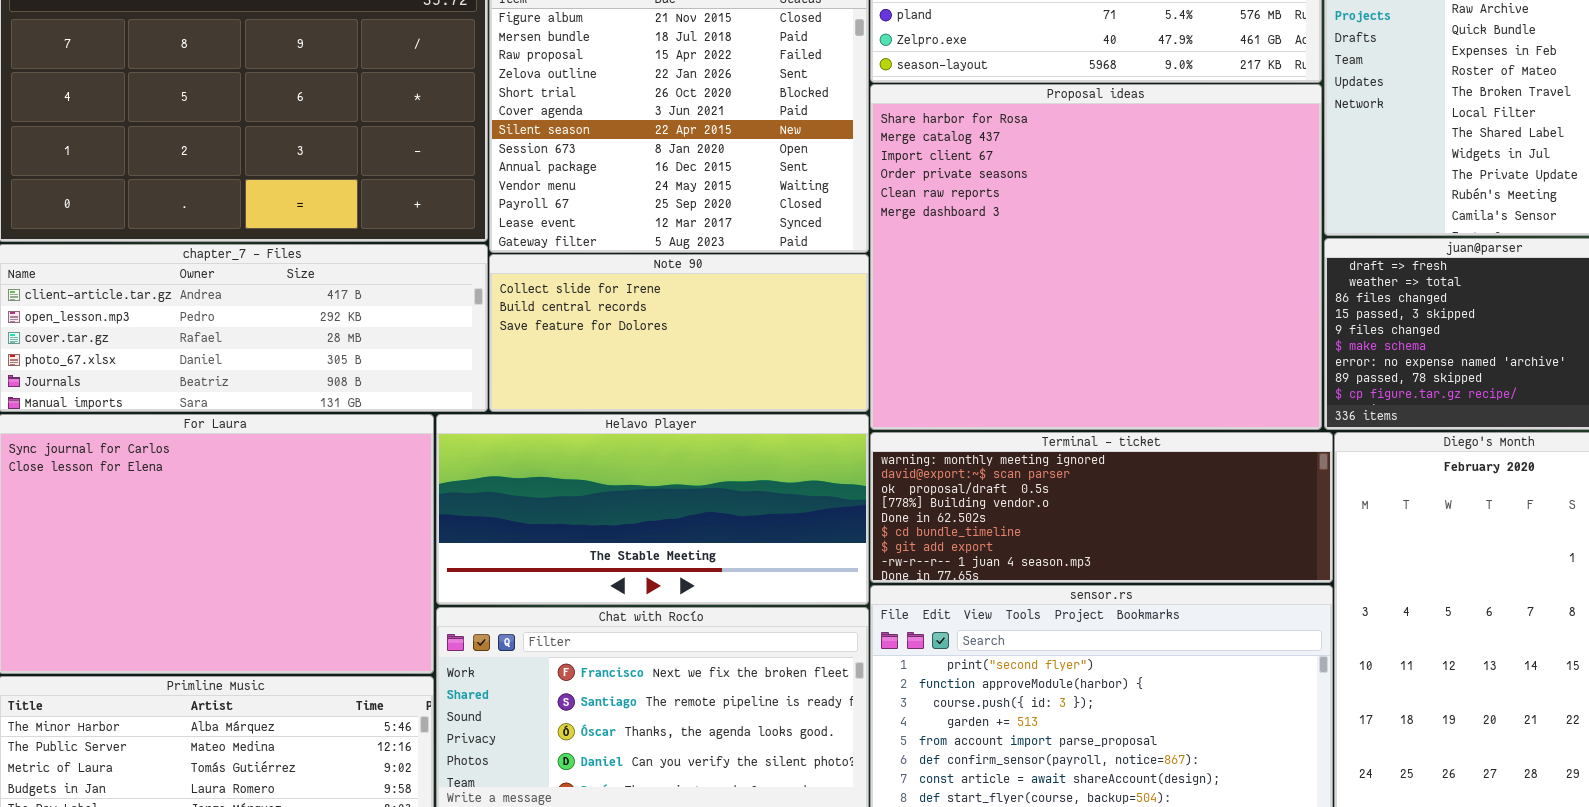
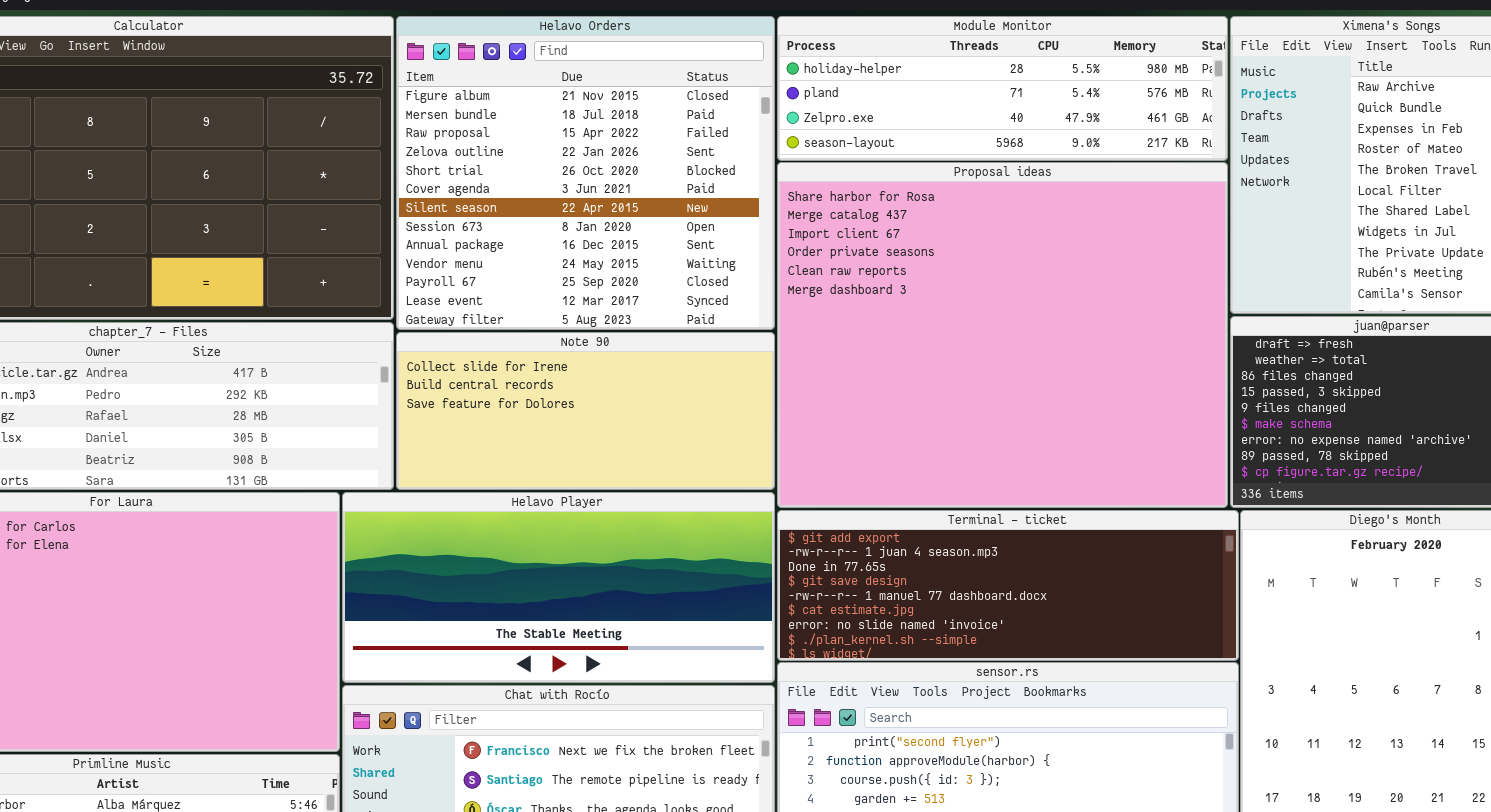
Terminal - ticket: [870,432,1333,583] -> [777,510,1239,661], scrolled down 6 rows

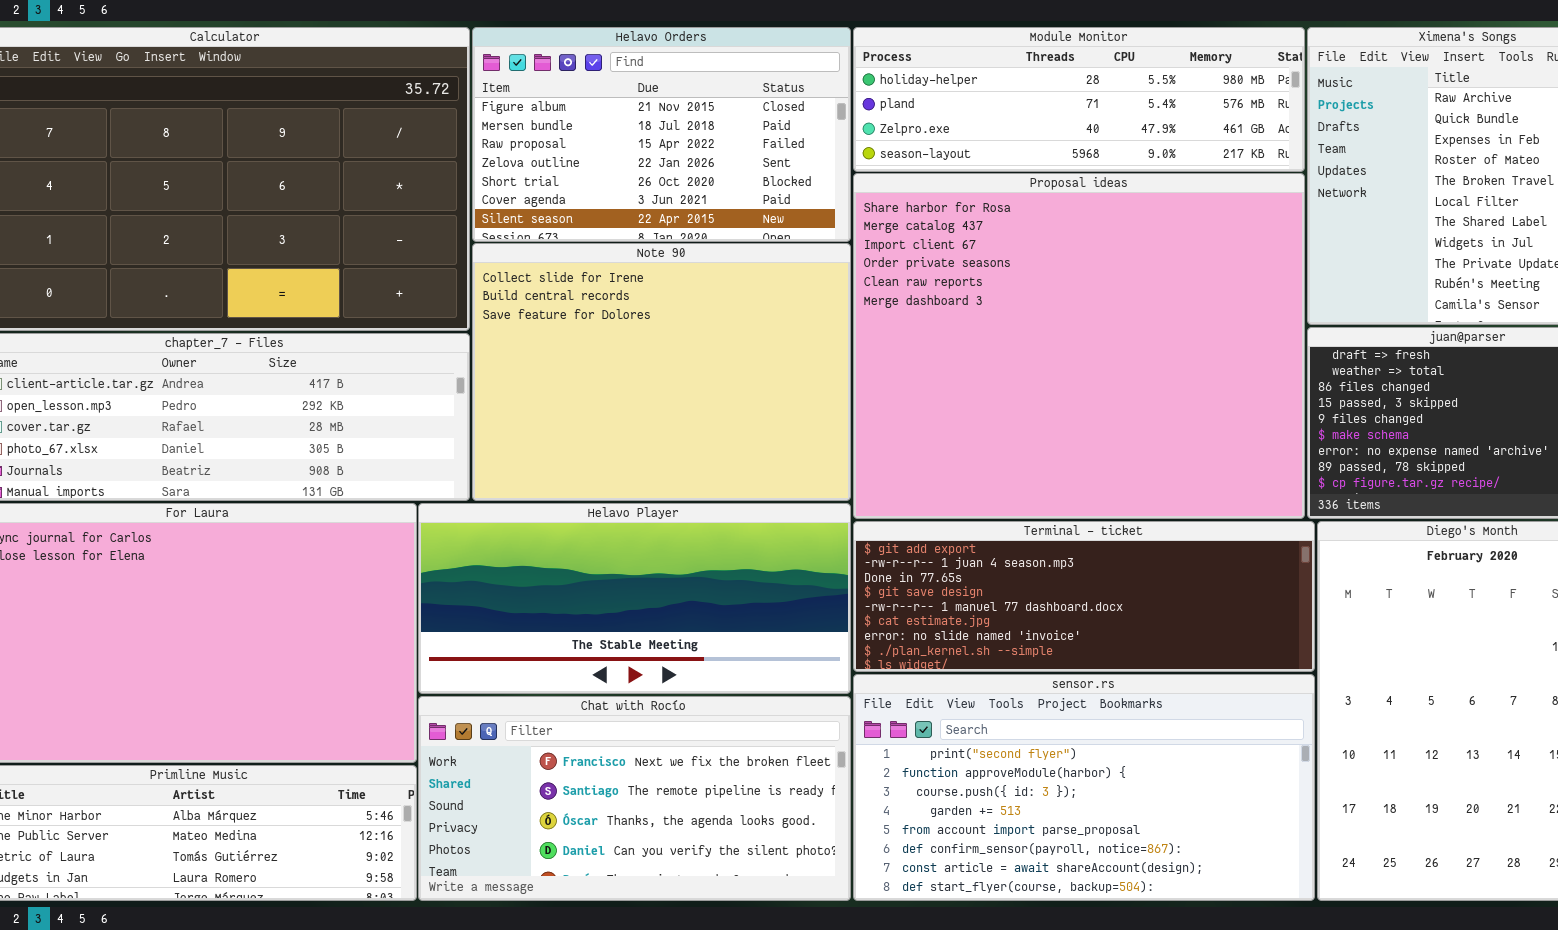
Helavo Orders: [396,16,775,330] -> [472,27,851,242], resized
Note 90: [396,332,775,490] -> [472,243,851,501], resized

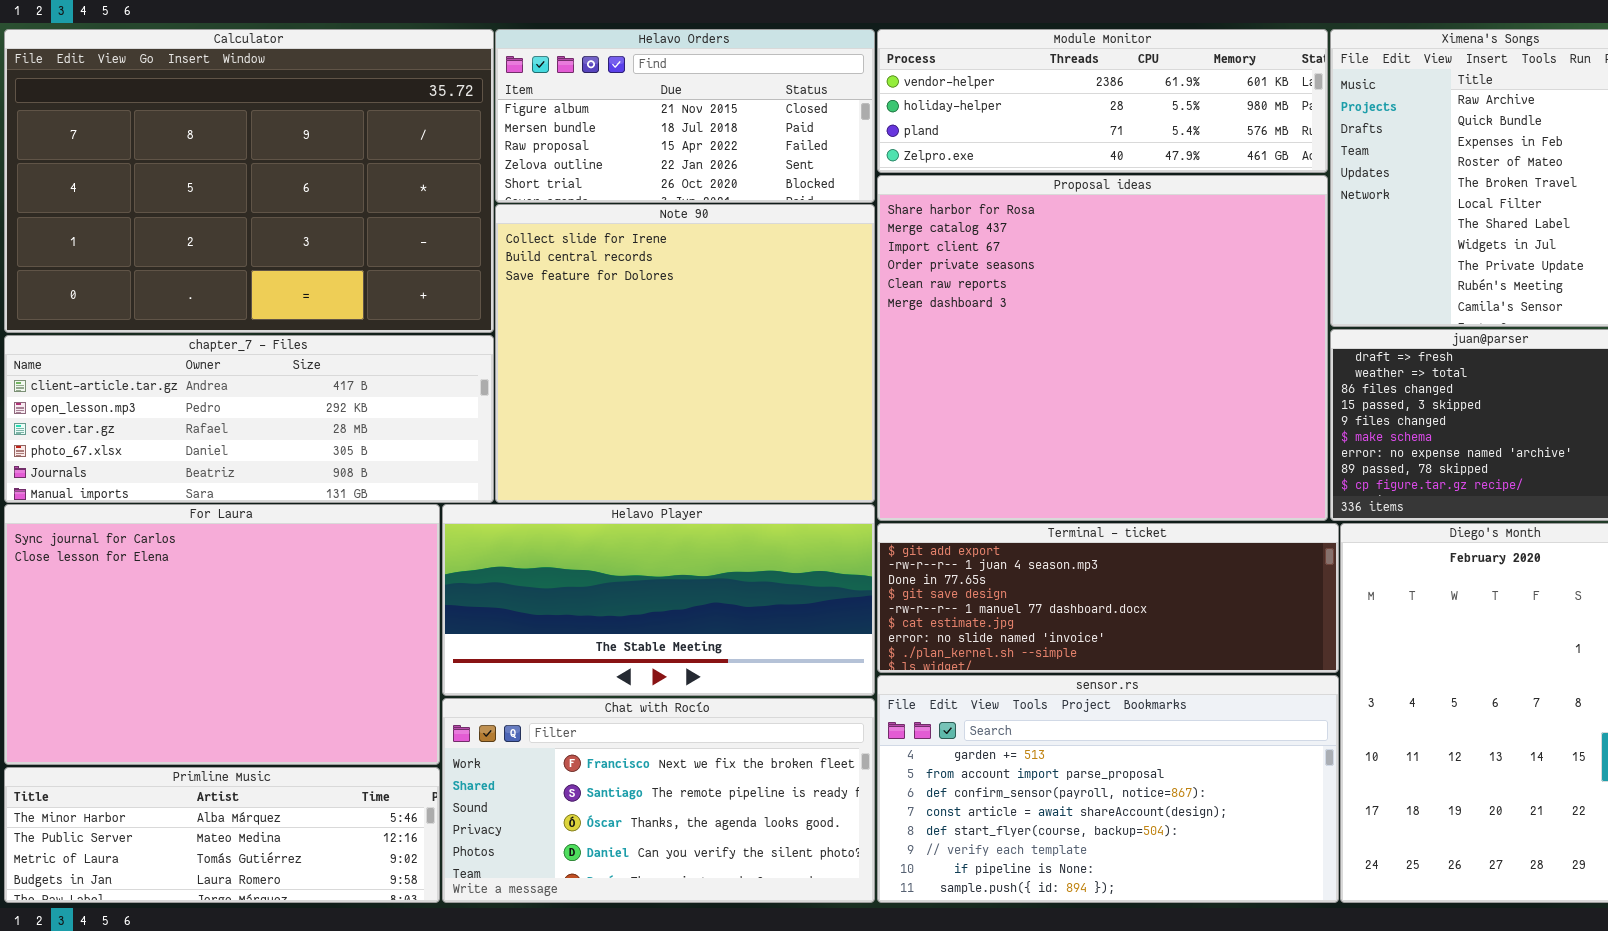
Helavo Orders: [472,27,851,242] -> [495,29,875,203], resized
Module Monitor: [853,27,1305,172] -> [877,29,1328,173], scrolled up 1 row
Note 90: [472,243,851,501] -> [495,204,875,503], resized
sensor.rs: [853,674,1315,901] -> [877,675,1339,903], scrolled down 3 rows

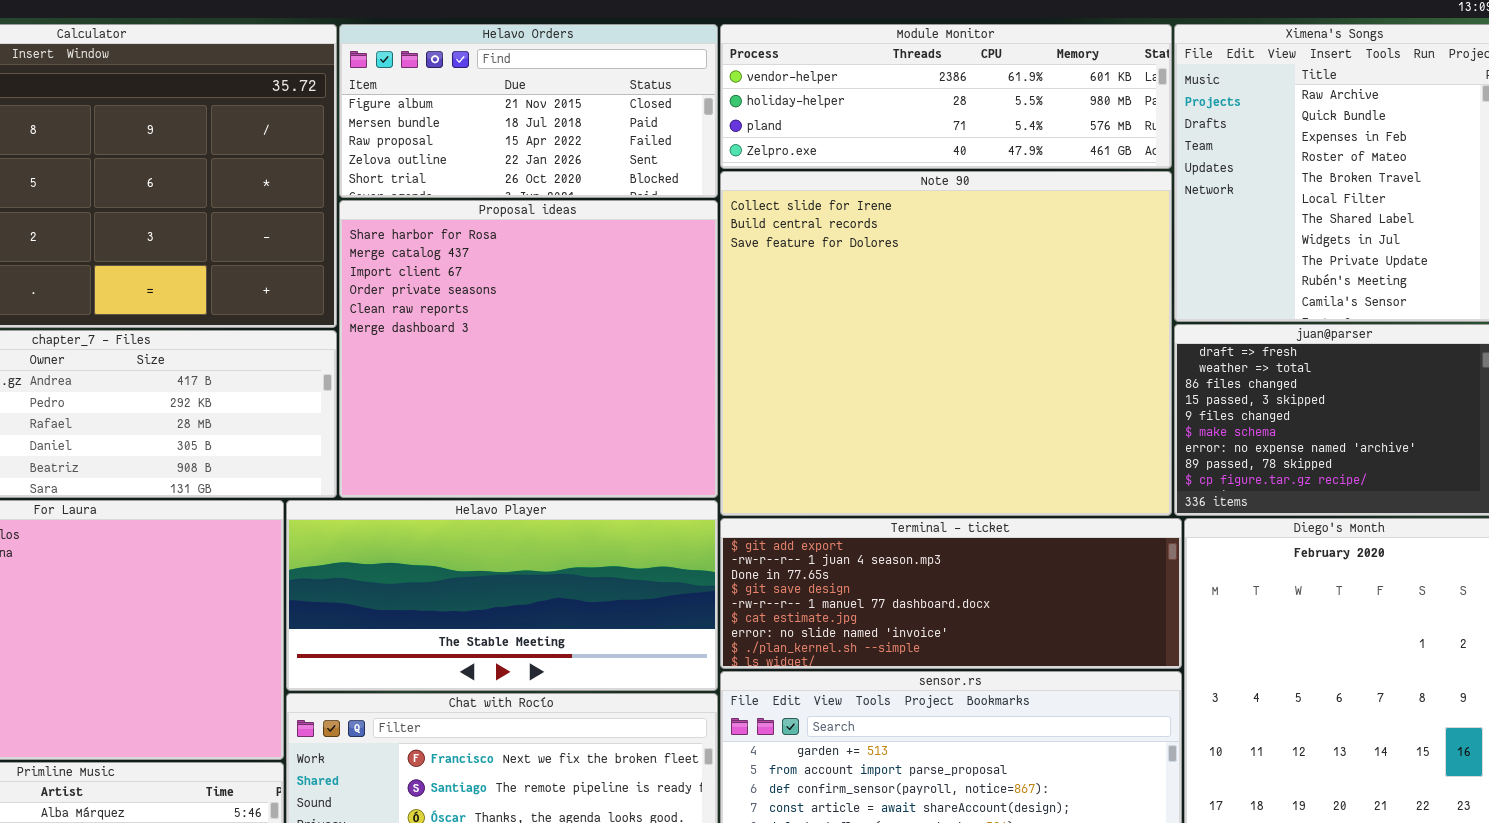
Proposal ideas: [877,175,1328,521] -> [339,200,718,498], moved, resized
Note 90: [495,204,875,503] -> [720,171,1172,516], moved, resized

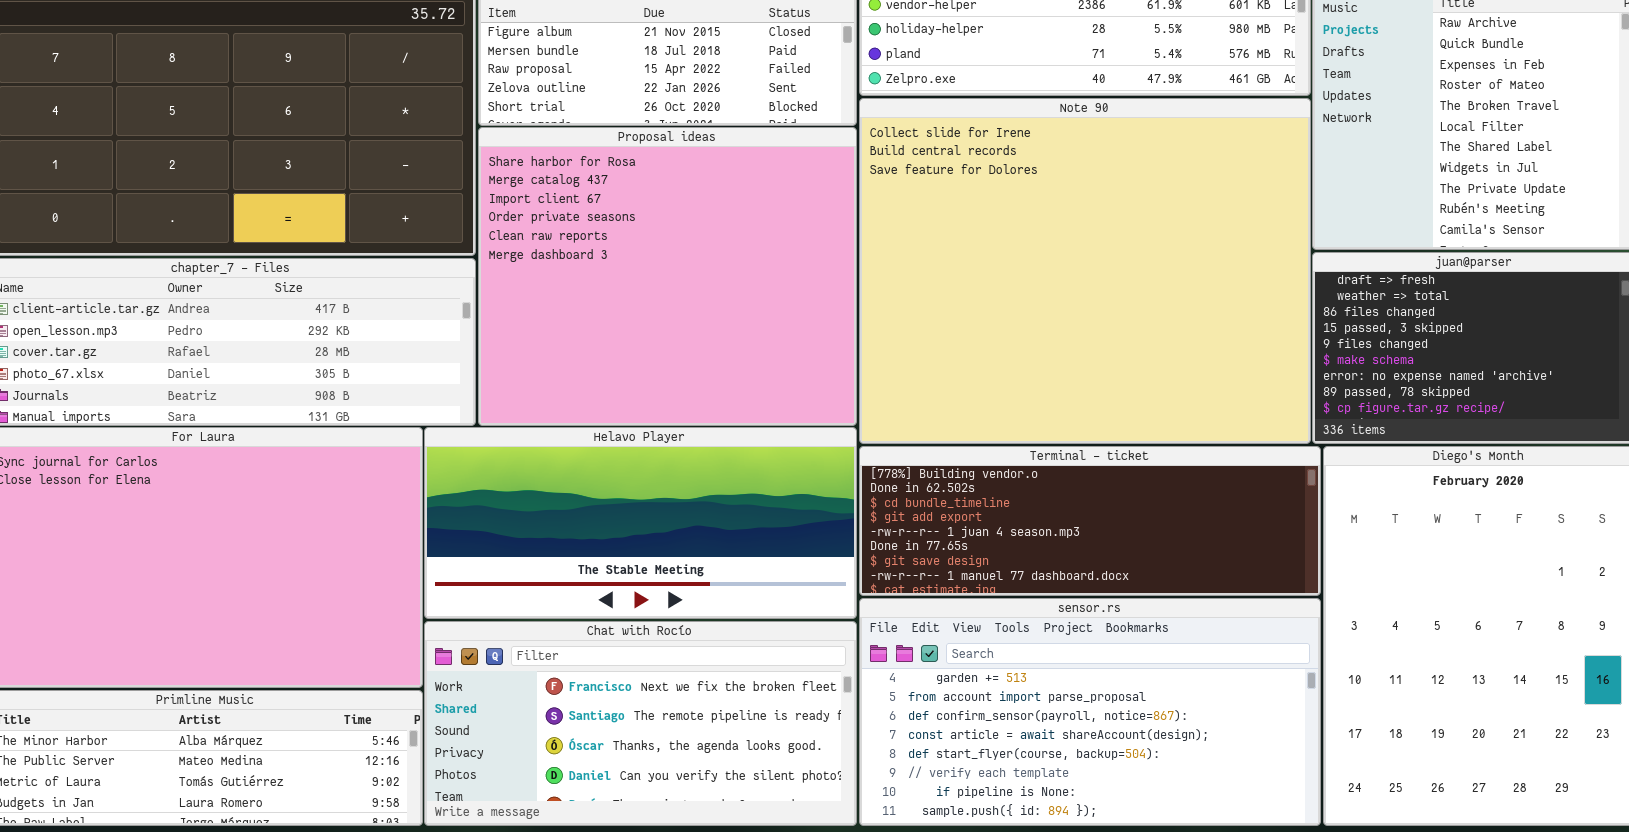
Terminal - ticket: [720,518,1182,669] -> [859,446,1321,596], scrolled up 3 rows

